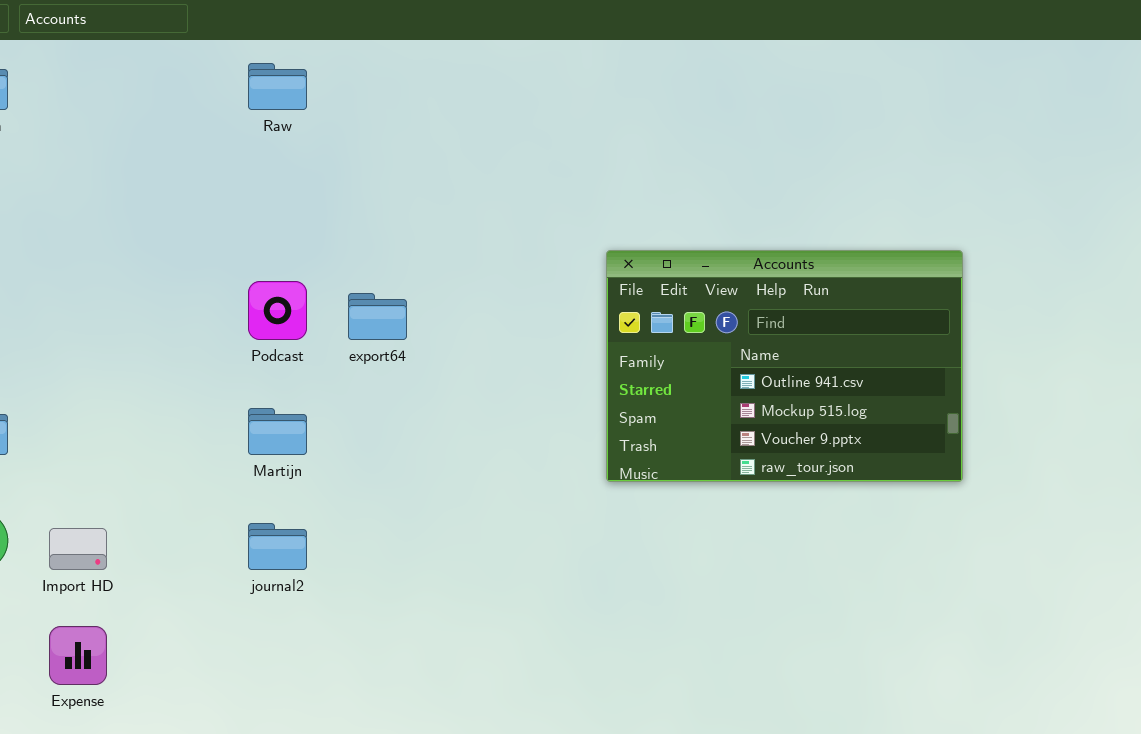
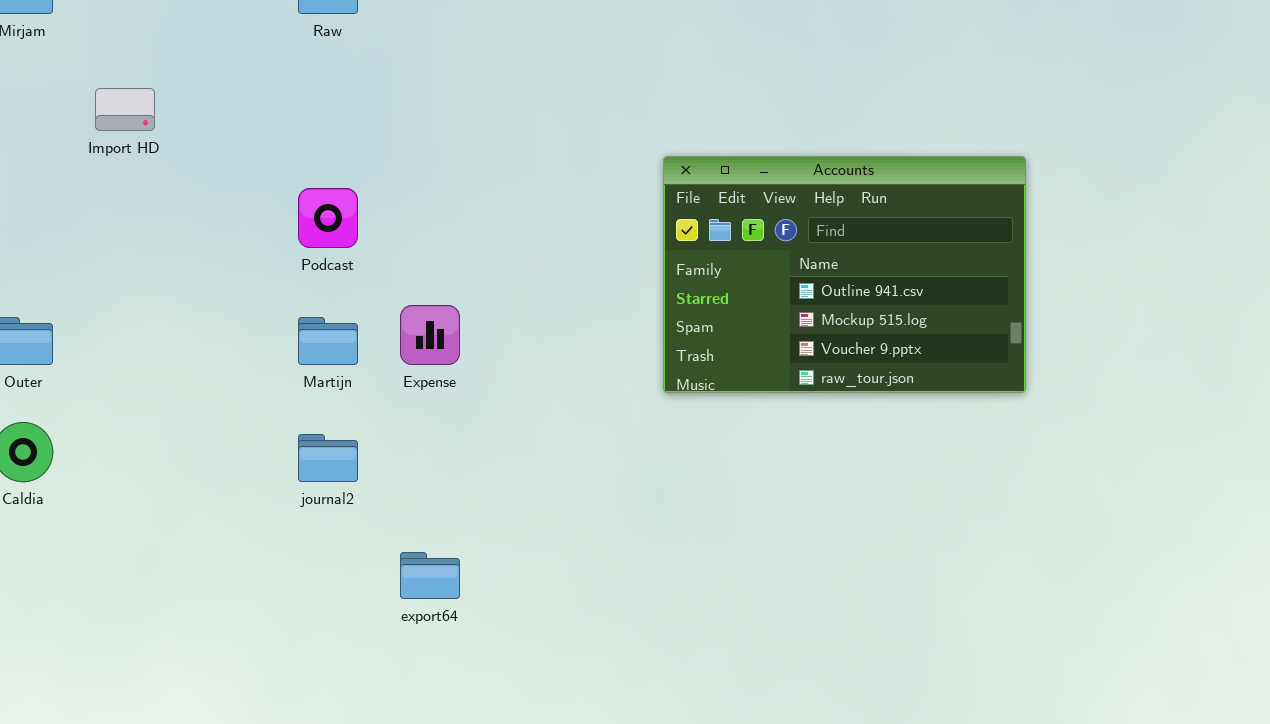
export64: [348,293,407,340] -> [400,552,460,599], moved
Import HD: [49,528,107,570] -> [95,88,155,131], moved
Expense: [49,626,107,685] -> [400,305,460,365], moved

